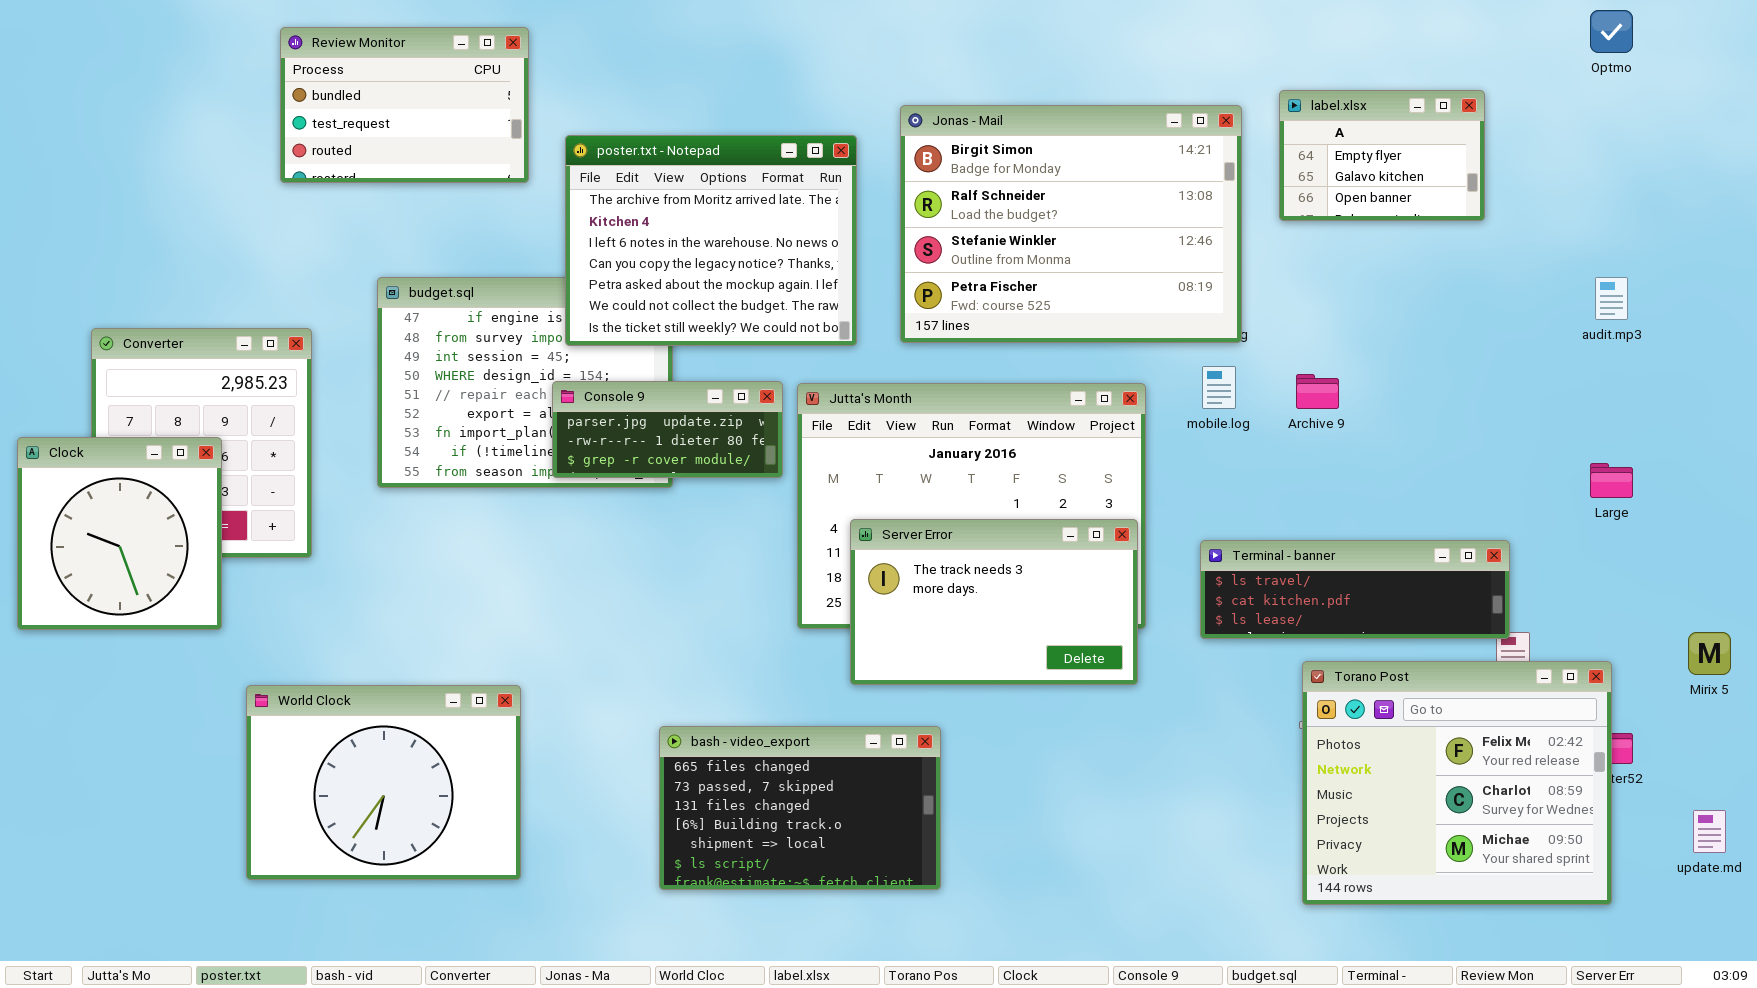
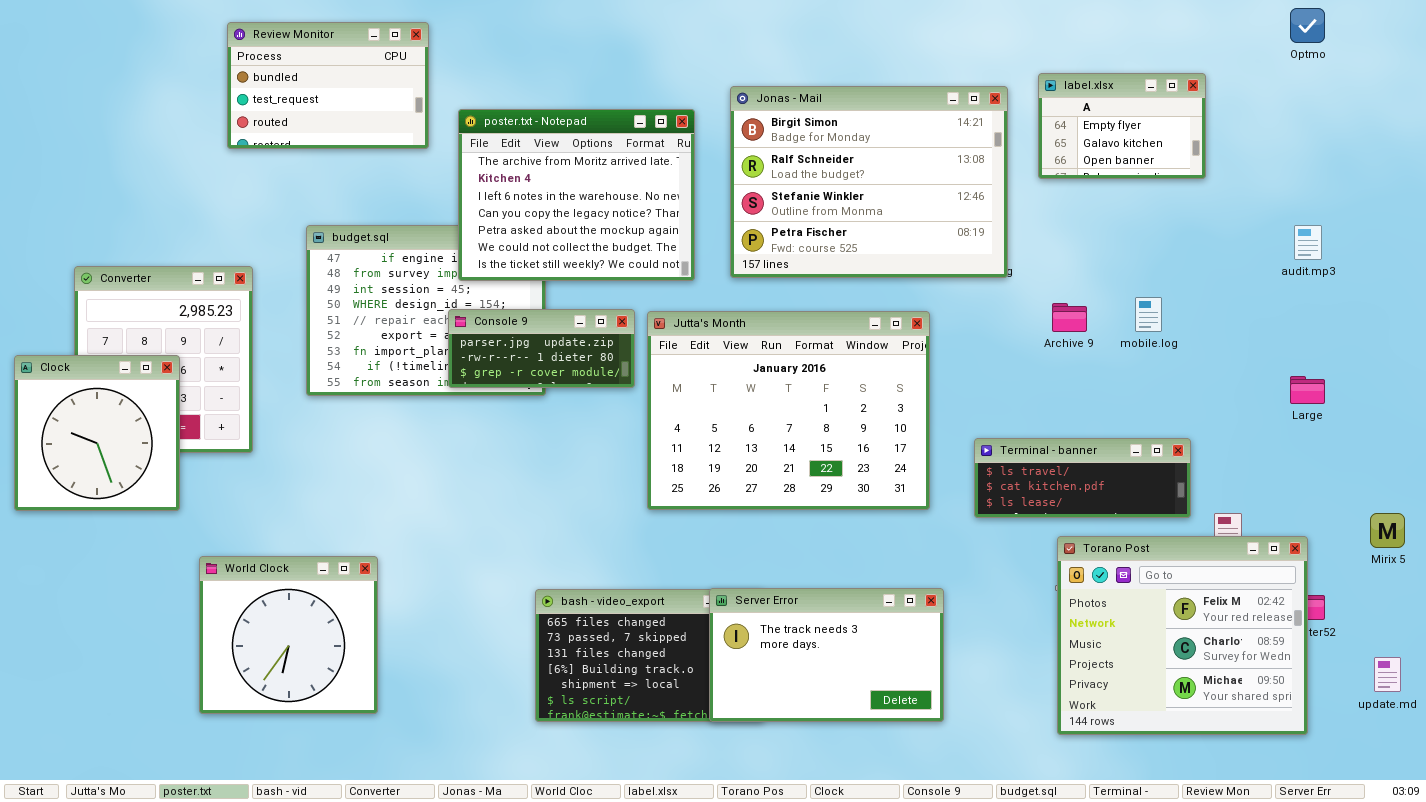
mobile.log: [1202,366,1236,409] -> [1135,297,1162,332], moved
Server Error: [850,519,1138,685] -> [709,588,944,722], moved
Terminal - banner: [1200,540,1510,639] -> [974,438,1191,518], resized
World Clock: [246,685,521,880] -> [199,556,378,714], resized

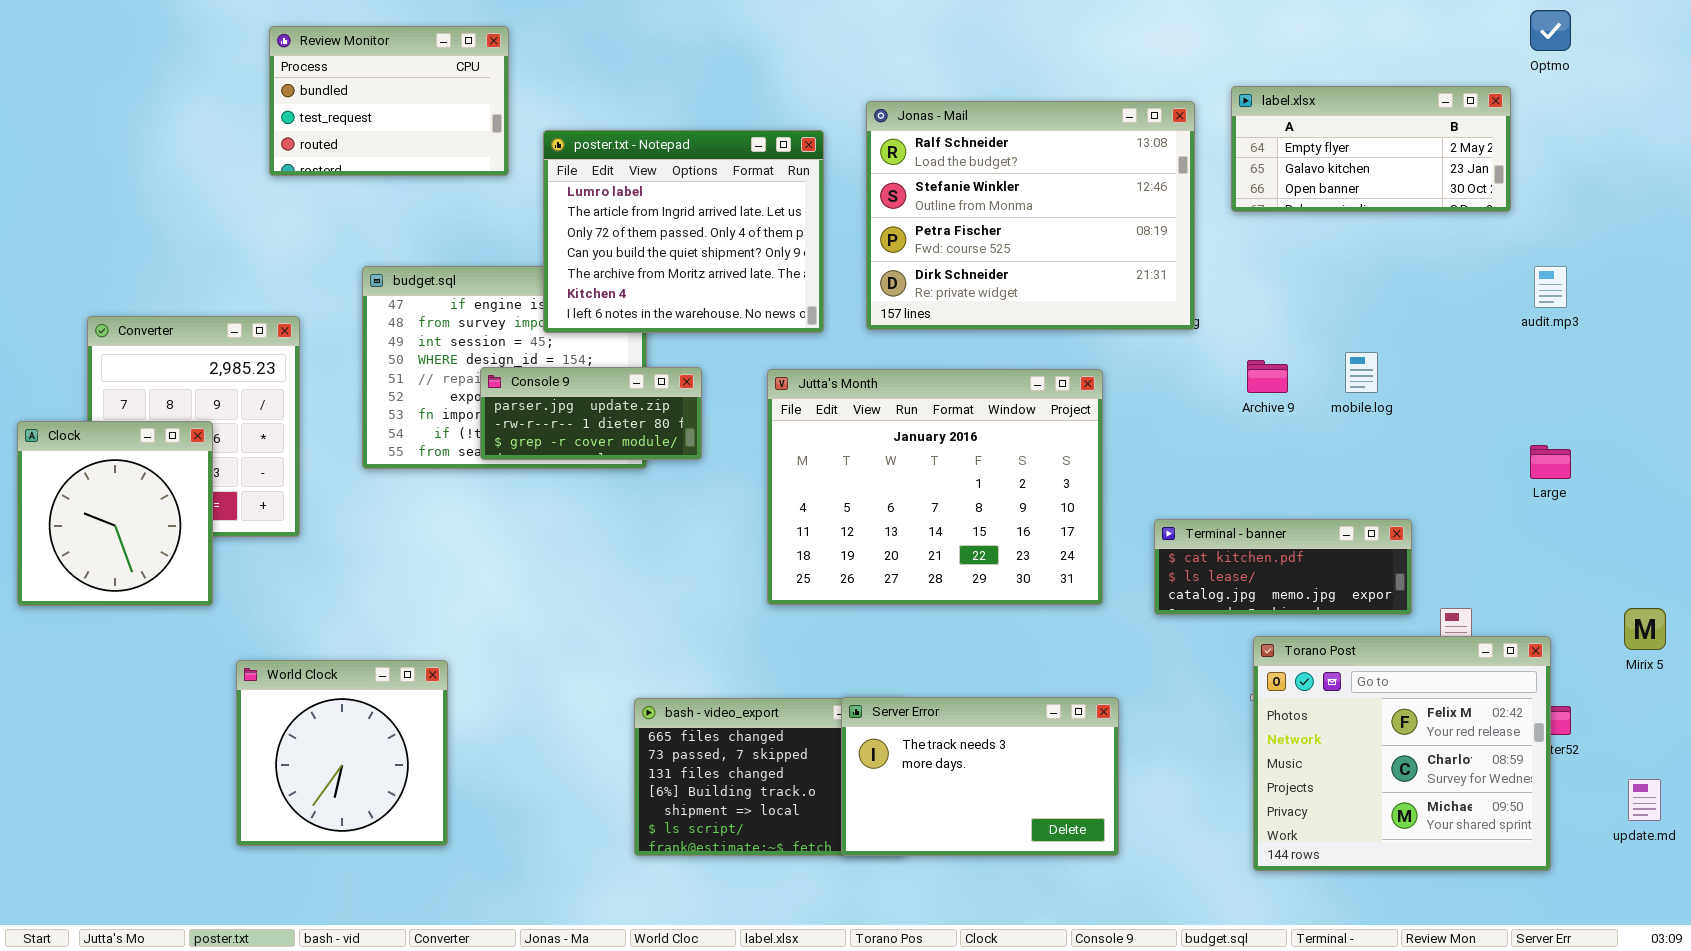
label.xlsx: [1038,73,1206,179] -> [1231,86,1511,212], resized
Jonas - Mail: [730,86,1008,278] -> [866,101,1195,330], scrolled down 1 row
poster.txt - Notepad: [458,109,695,281] -> [543,130,824,333], scrolled up 4 rows
Console 9: [448,309,635,388] -> [480,367,702,460], moved
Terminal - banner: [974,438,1191,518] -> [1154,519,1412,615], scrolled down 1 row

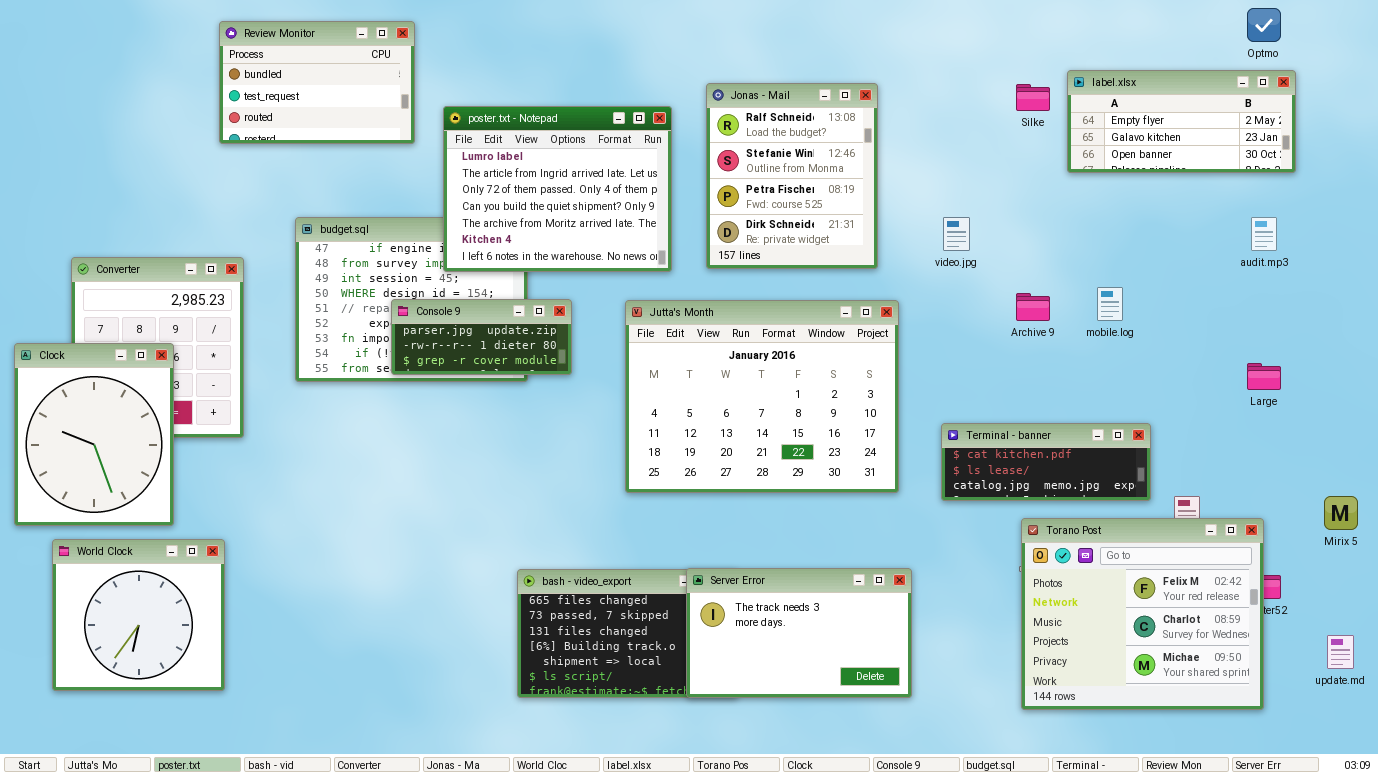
label.xlsx: [1231,86,1511,212] -> [1067,70,1296,173], moved
Jonas - Mail: [866,101,1195,330] -> [706,83,878,269], resized
Clock: [17,421,213,606] -> [14,343,174,526], resized
World Clock: [236,660,448,846] -> [52,539,225,691], moved

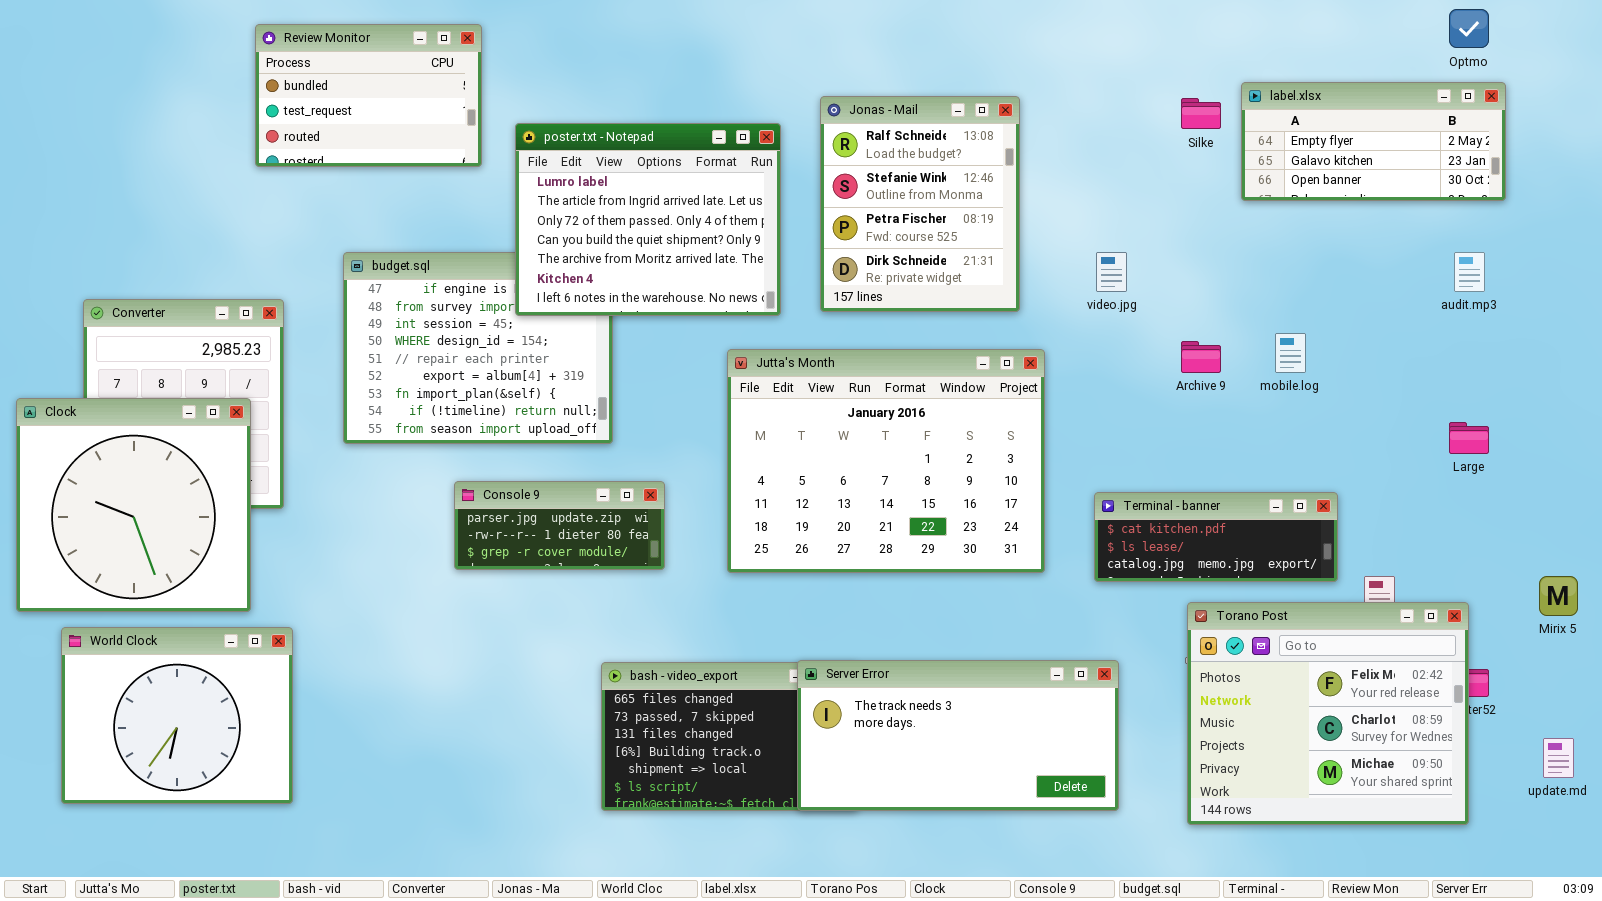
Console 9: [391,299,572,375] -> [454,481,665,570], moved
Clock: [14,343,174,526] -> [16,398,251,612], resized
World Clock: [52,539,225,691] -> [61,627,293,804], resized
Server Error: [686,568,912,698] -> [797,660,1119,811], resized

